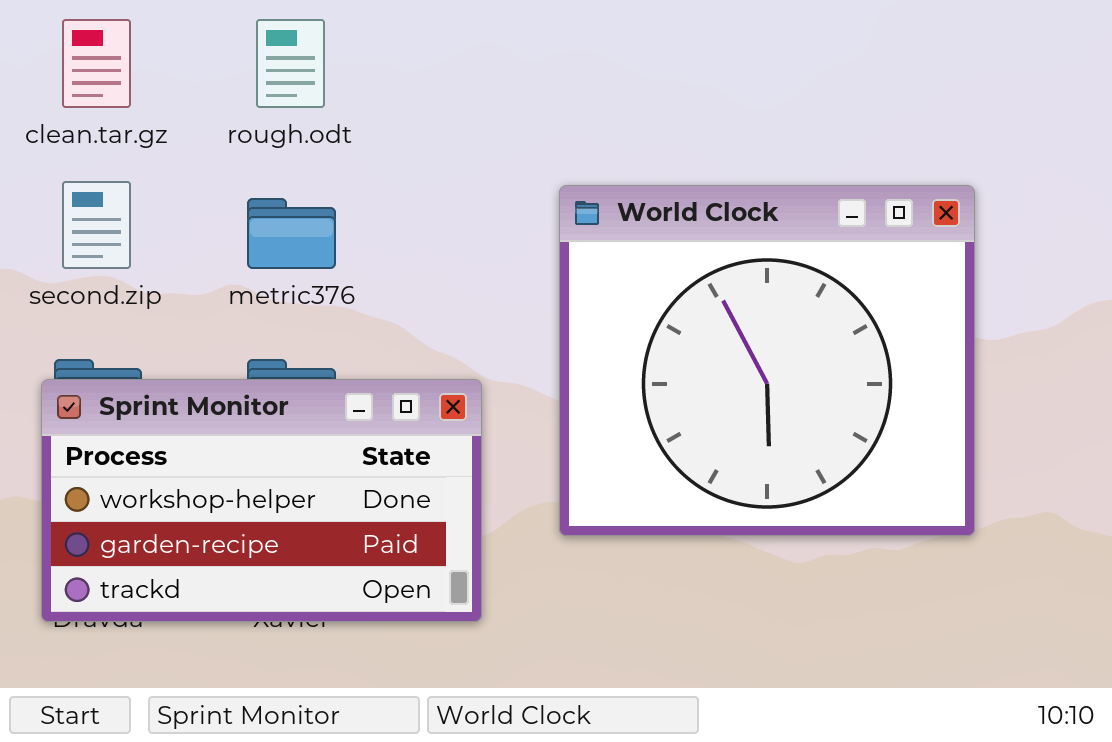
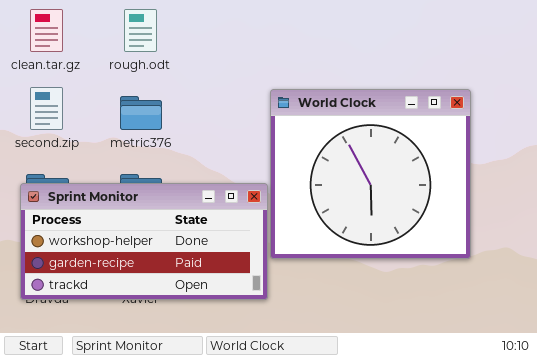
Sprint Monitor: [41,379,482,622] -> [20,183,268,300], resized

